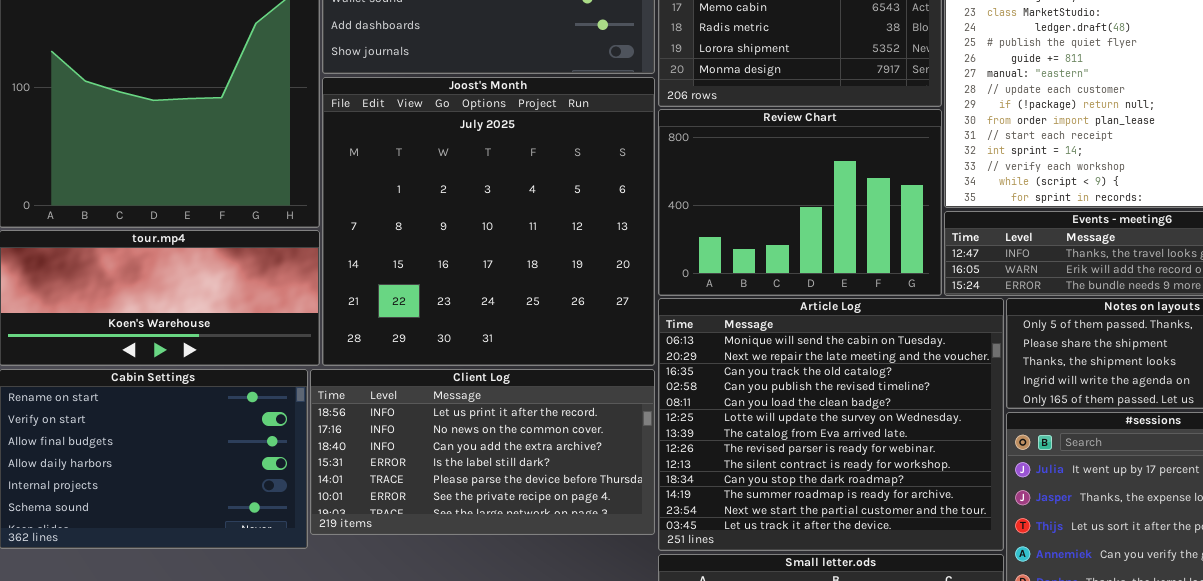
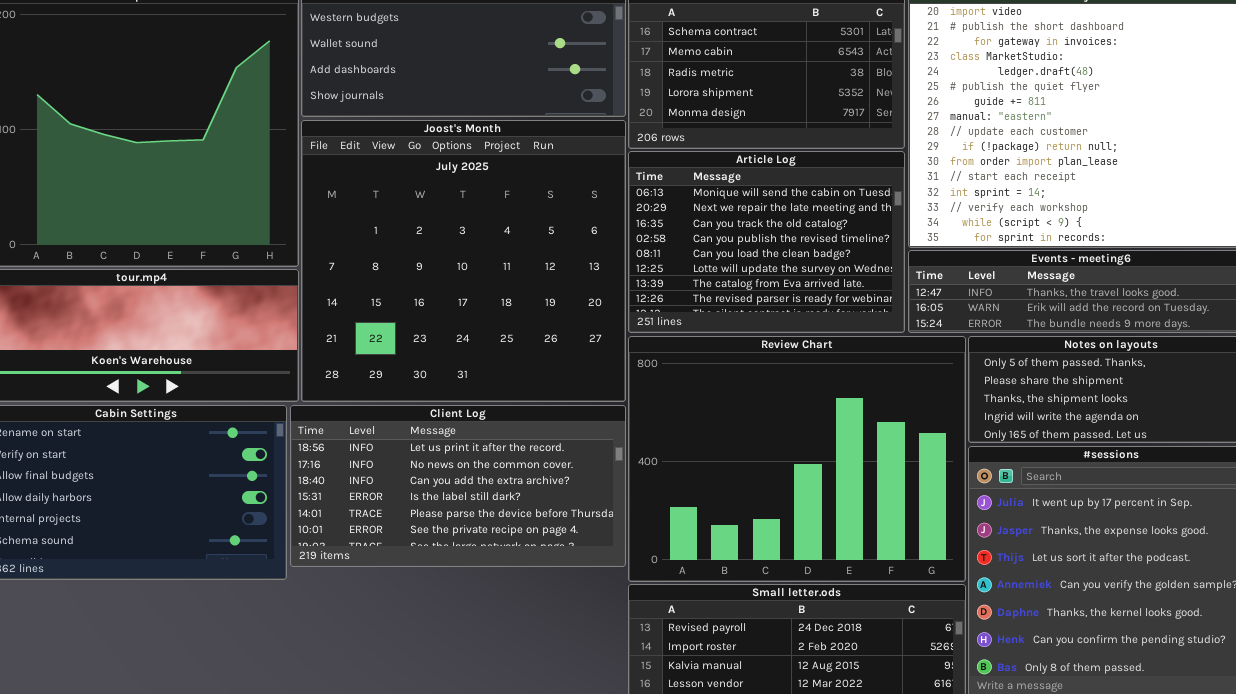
Review Chart: [658,109,942,296] -> [628,336,966,582], moved, resized
Article Log: [658,298,1004,551] -> [628,151,905,333], moved, resized

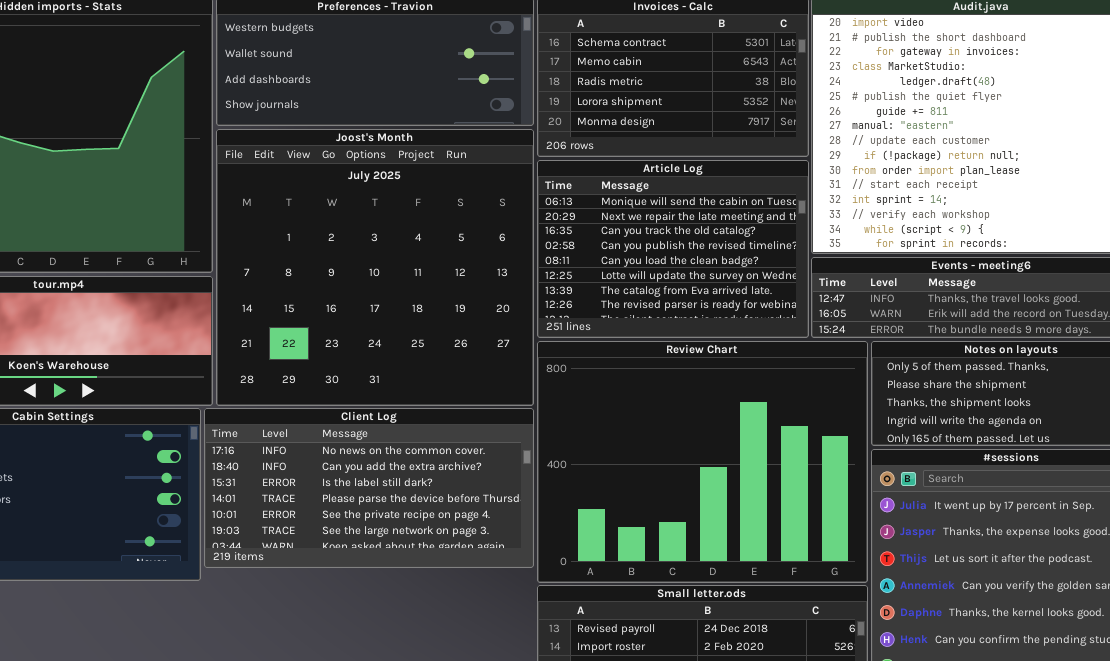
Client Log: [290,405,626,567] -> [204,408,534,568], scrolled down 1 row

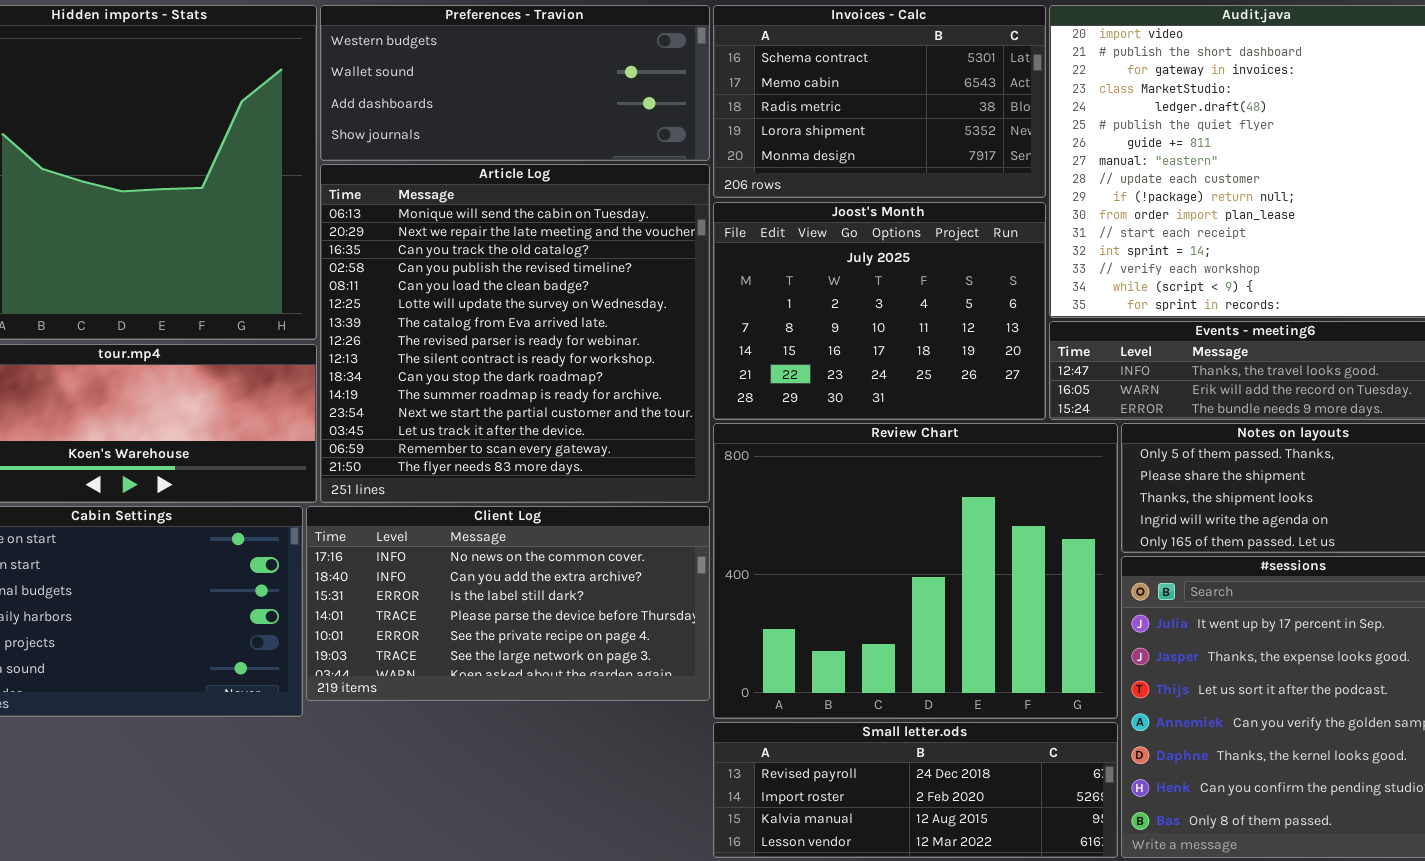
Joost's Month: [216,129,534,406] -> [713,202,1046,420], moved, resized
Article Log: [537,160,809,338] -> [320,164,710,503], moved, resized

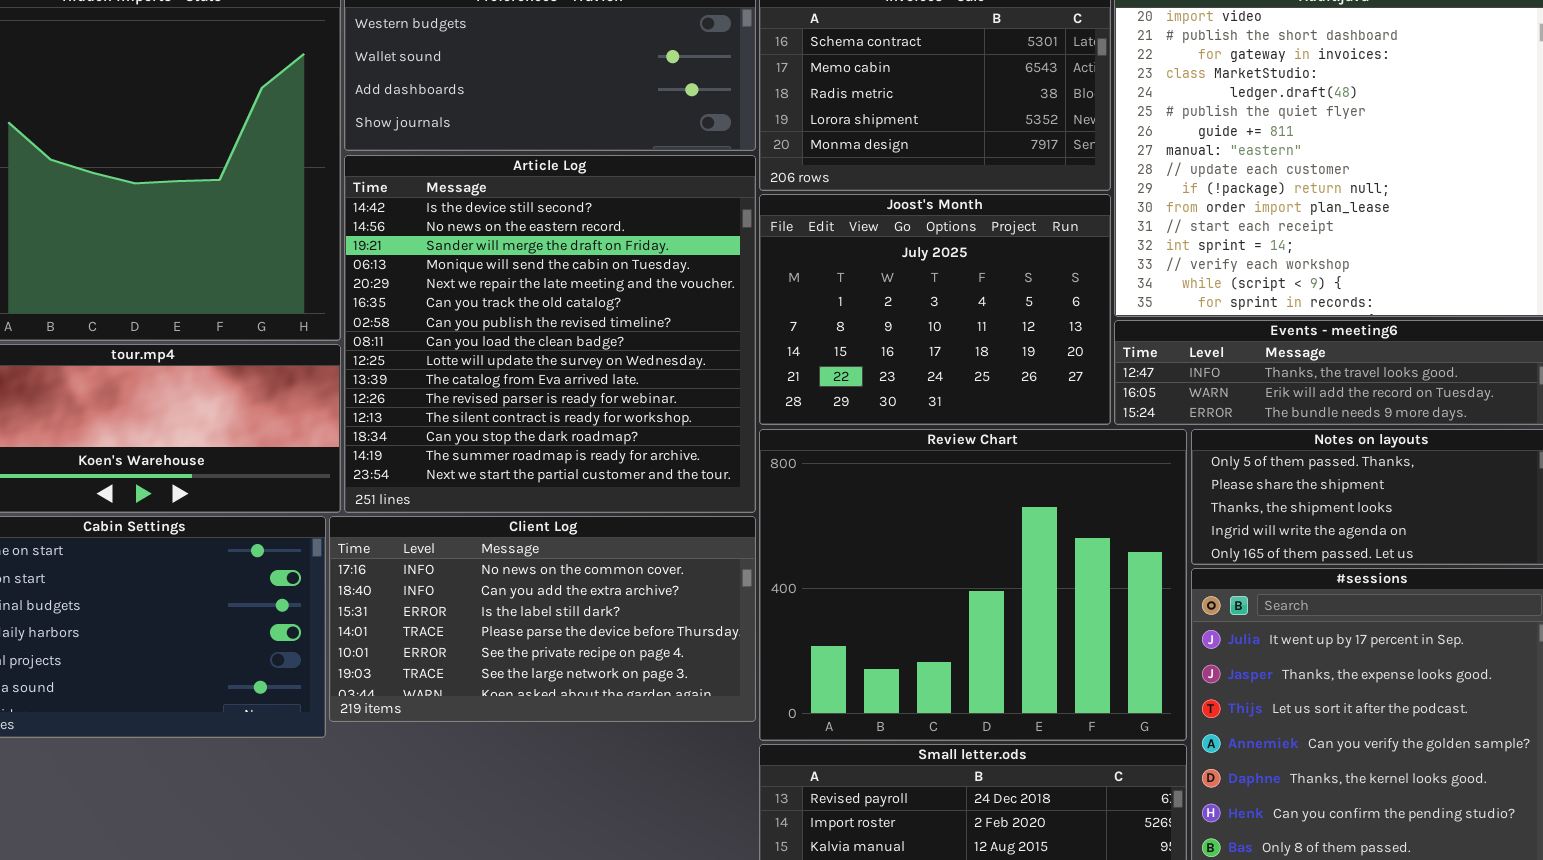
Article Log: [320,164,710,503] -> [344,155,756,513], scrolled up 3 rows

